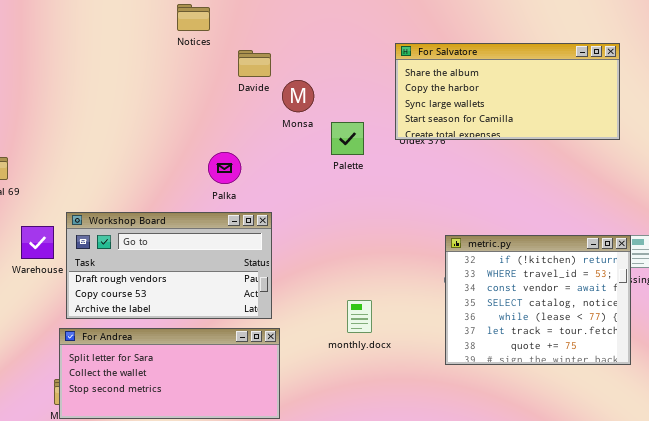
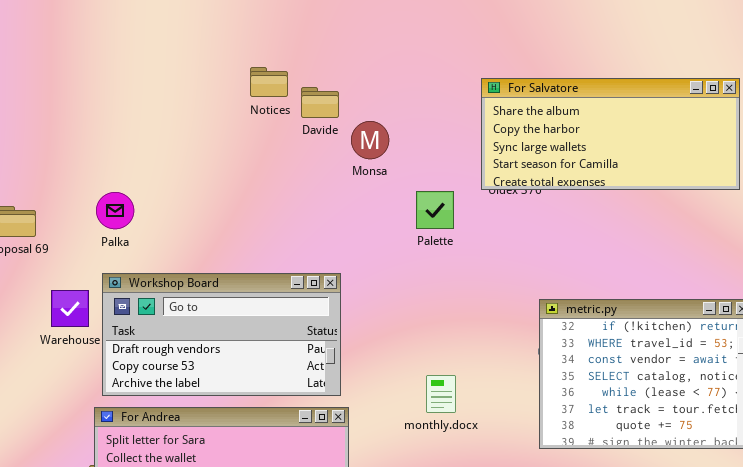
Notices: [177,4,210,31] -> [250,67,288,97], moved
Palette: [331,122,364,155] -> [416,191,454,229], moved
Palka: [208,152,241,184] -> [96,192,134,229], moved

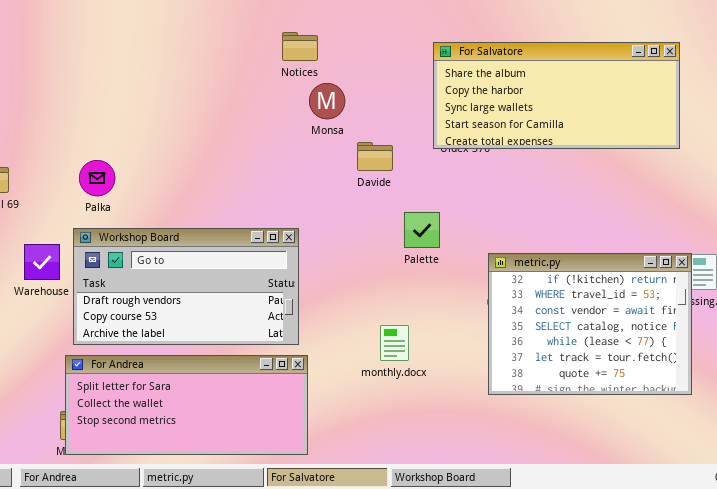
Notices: [250,67,288,97] -> [282,32,318,61], moved
Davide: [301,87,339,118] -> [357,142,393,171], moved
Palette: [416,191,454,229] -> [404,212,440,248], moved
Palka: [96,192,134,229] -> [79,160,115,196], moved

